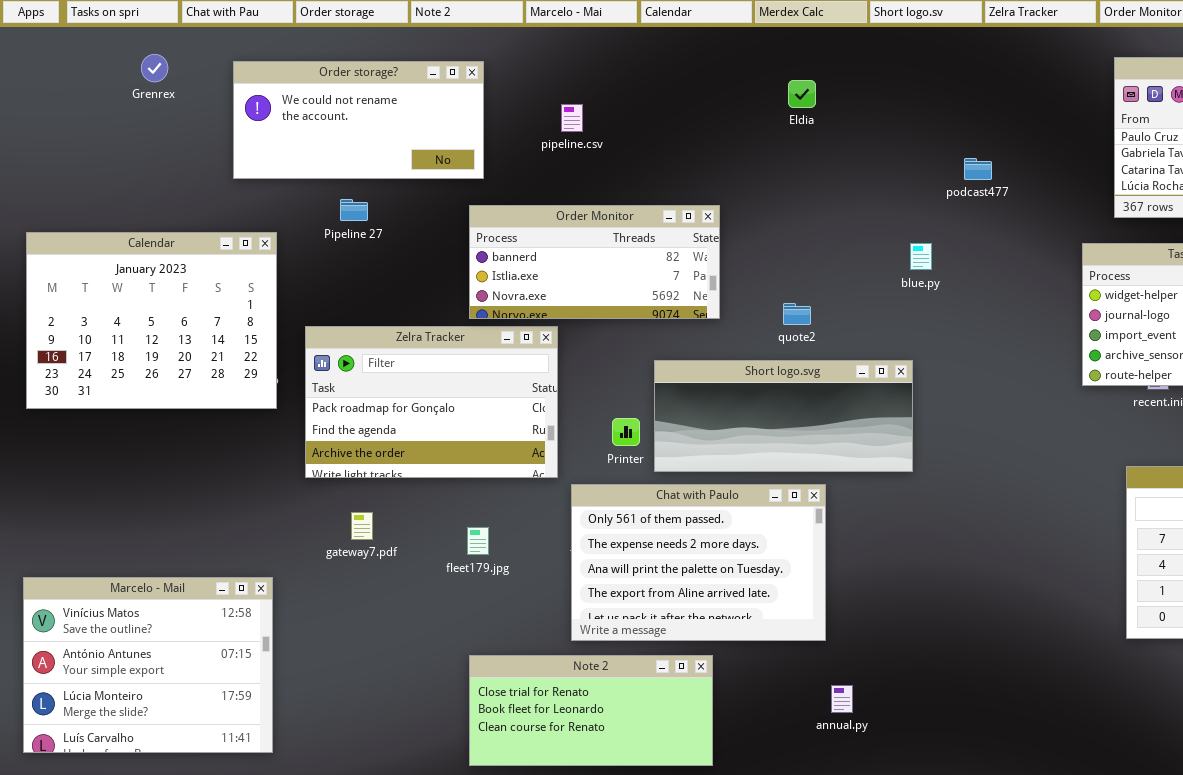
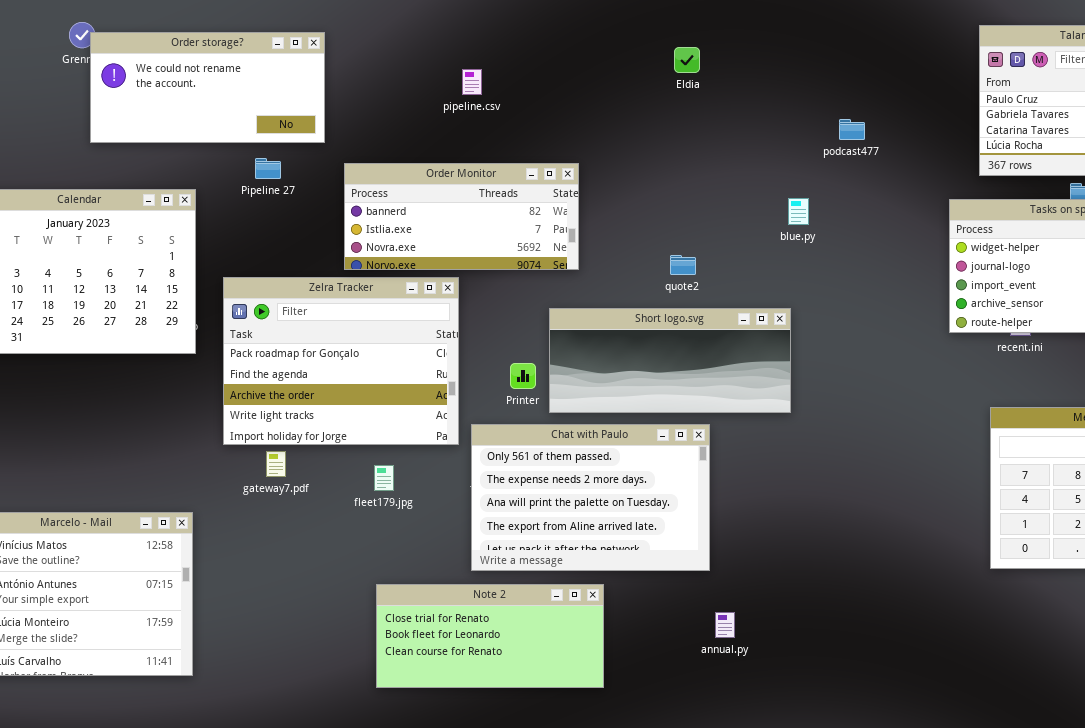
Order storage?: [233,61,484,179] -> [90,32,325,143], moved
Order Monitor: [469,205,720,319] -> [344,163,579,270], moved
Zelra Tracker: [305,326,558,478] -> [223,277,459,445], resized

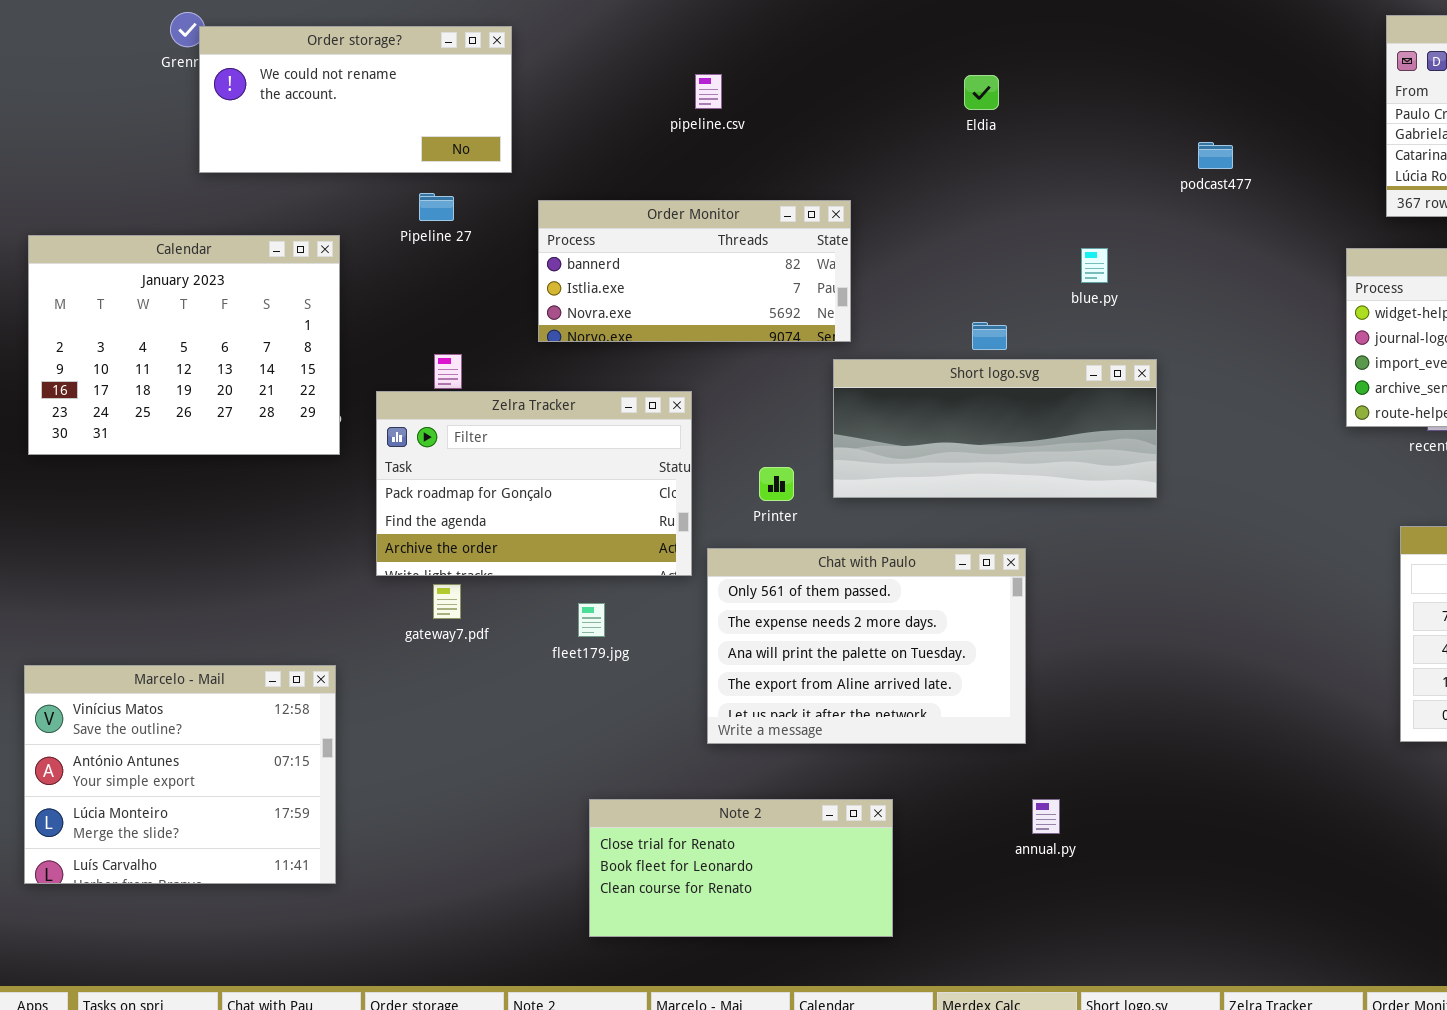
Eldia: [674,47,700,73] -> [964,75,999,110], moved
blue.py: [788,198,809,225] -> [1081,248,1108,283], moved
Zelra Tracker: [223,277,459,445] -> [376,391,692,576], resized
Short logo.svg: [549,308,791,413] -> [833,359,1157,498], moved
Note 2: [376,584,604,688] -> [589,799,893,937], moved

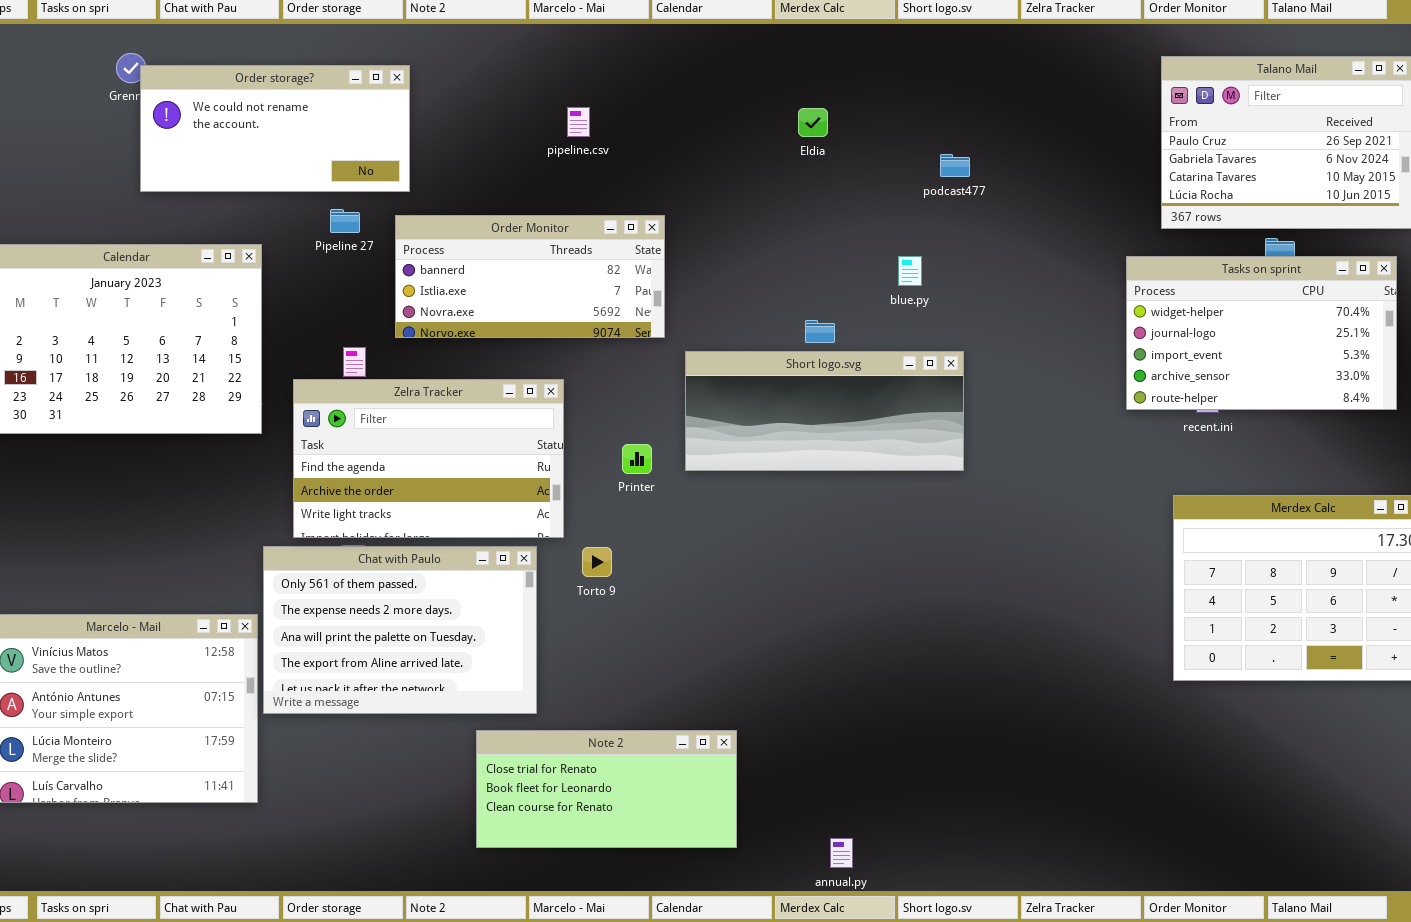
podcast477: [1198,142,1233,169] -> [940,154,970,177], moved
Order Monitor: [538,200,851,342] -> [395,215,665,338], moved
Zelra Tracker: [376,391,692,576] -> [293,379,564,538], scrolled down 1 row
Chat with Paulo: [707,548,1026,744] -> [263,546,537,714], moved
annual.py: [1032,799,1060,834] -> [830,838,853,868], moved

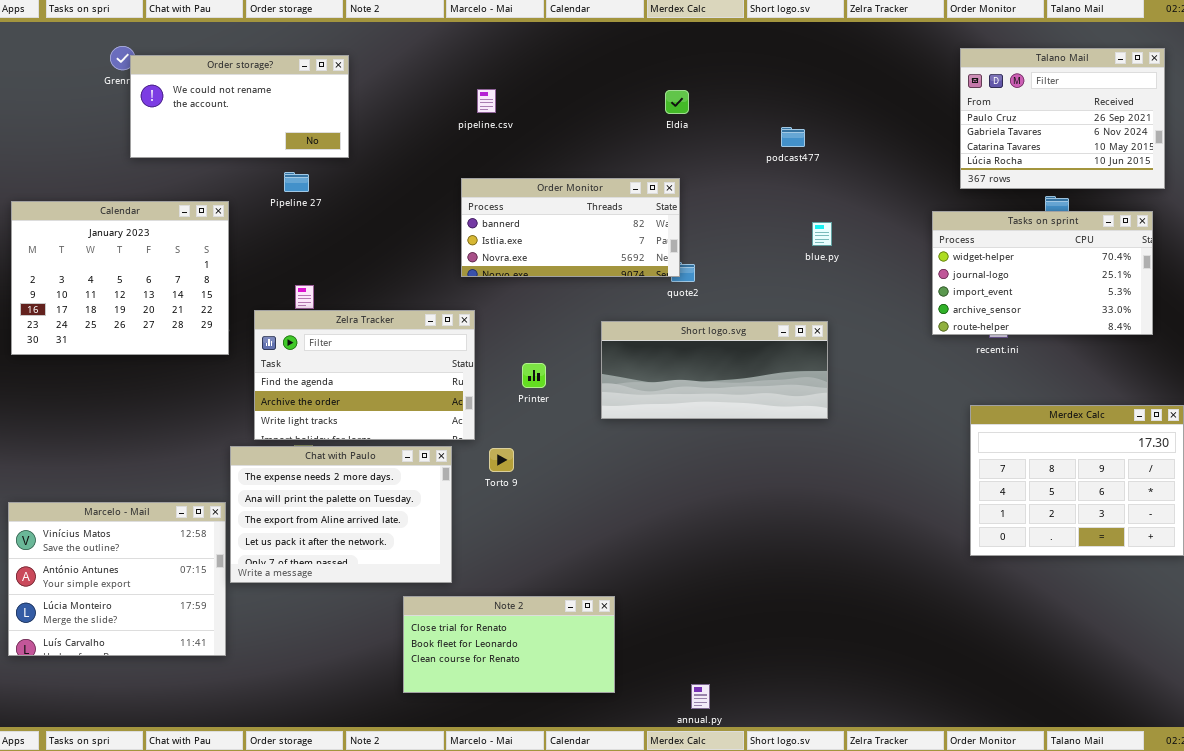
Order Monitor: [395,215,665,338] -> [461,178,680,277], moved
blue.py: [898,256,922,286] -> [812,222,832,246], moved
Short logo.svg: [685,351,964,471] -> [601,321,828,419], moved
Chat with Paulo: [263,546,537,714] -> [230,446,452,583], scrolled down 1 row

